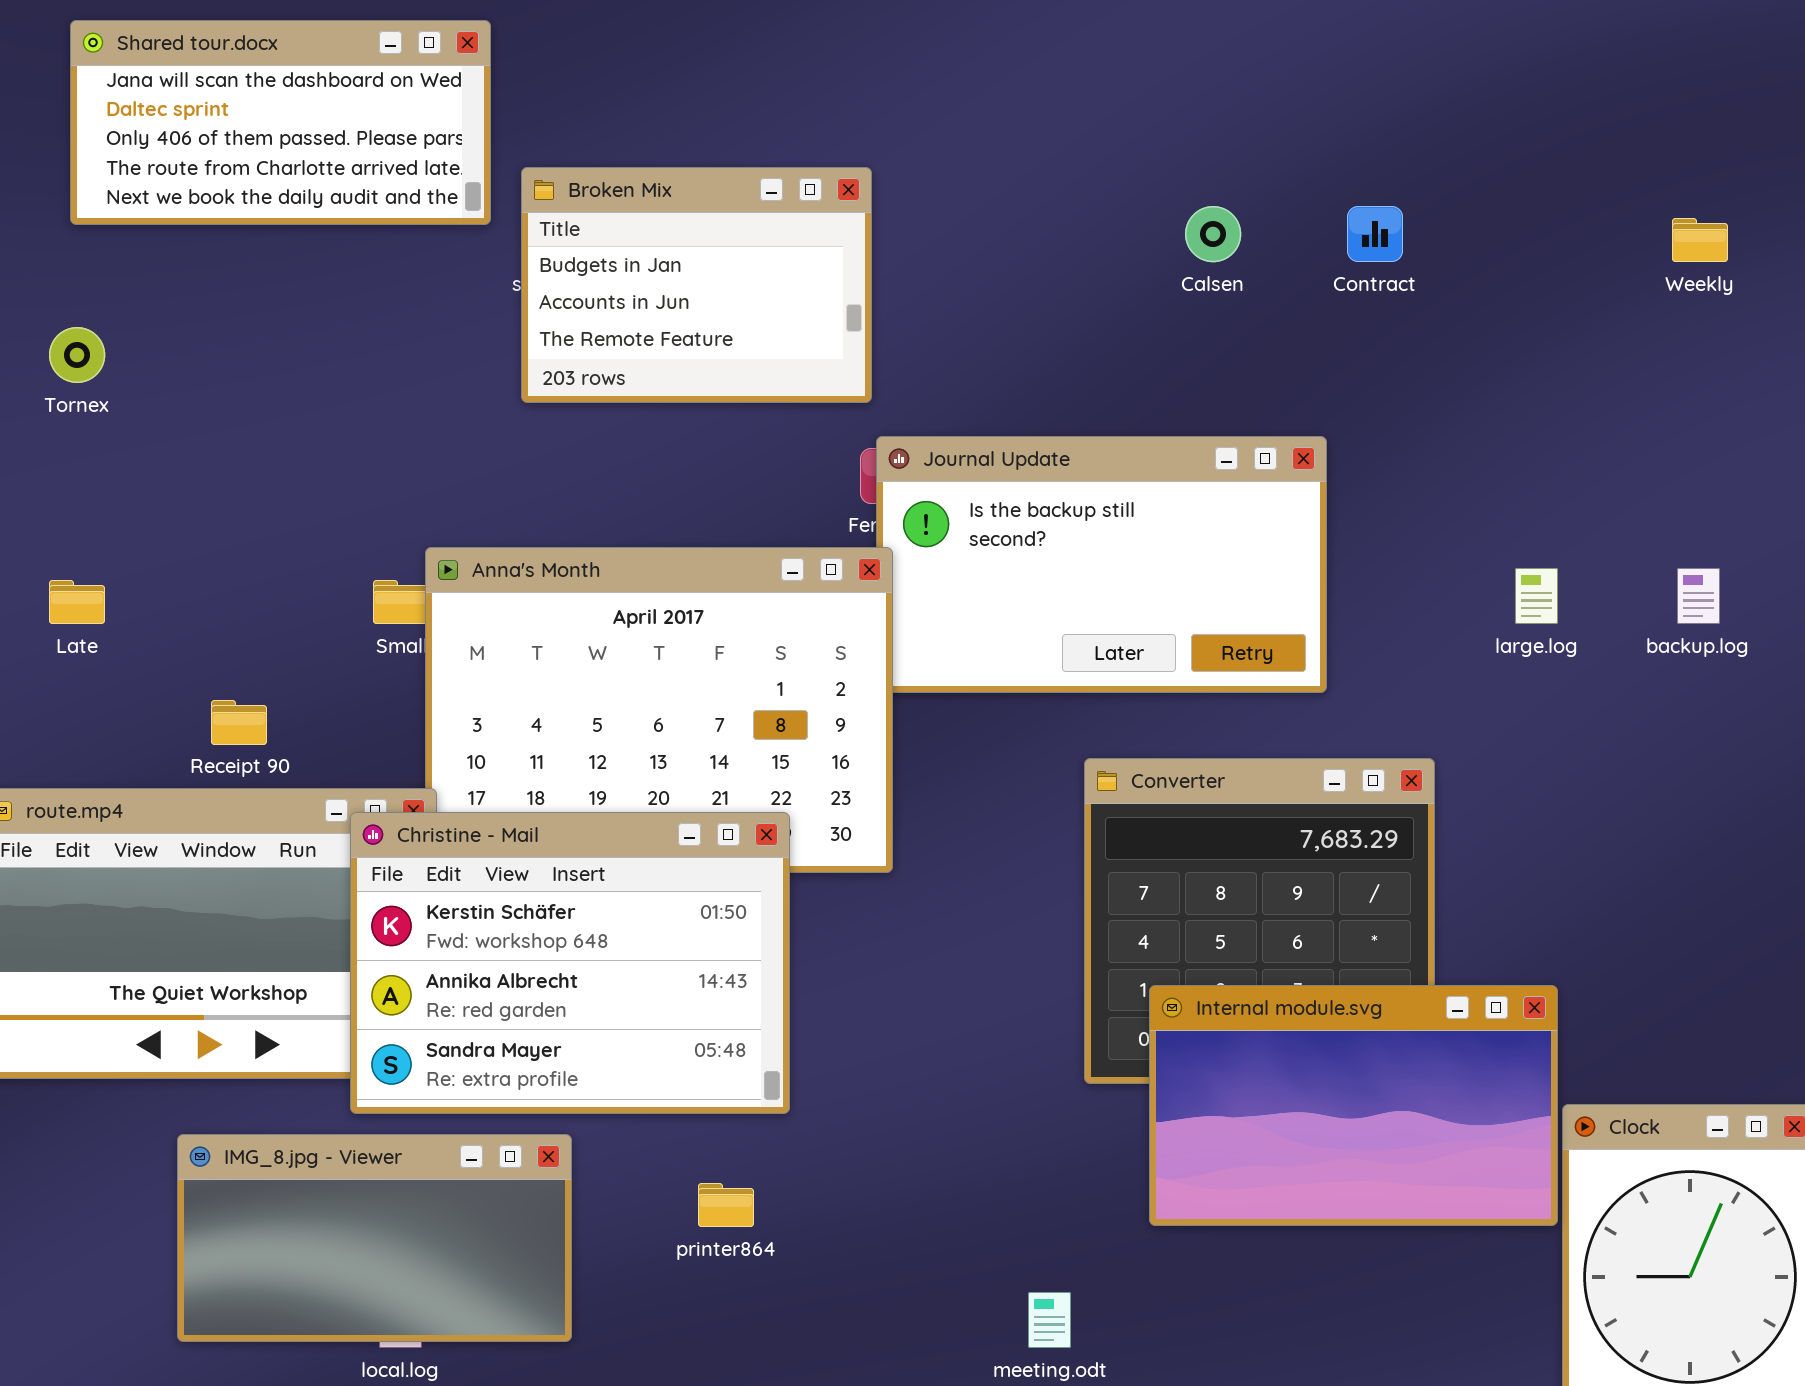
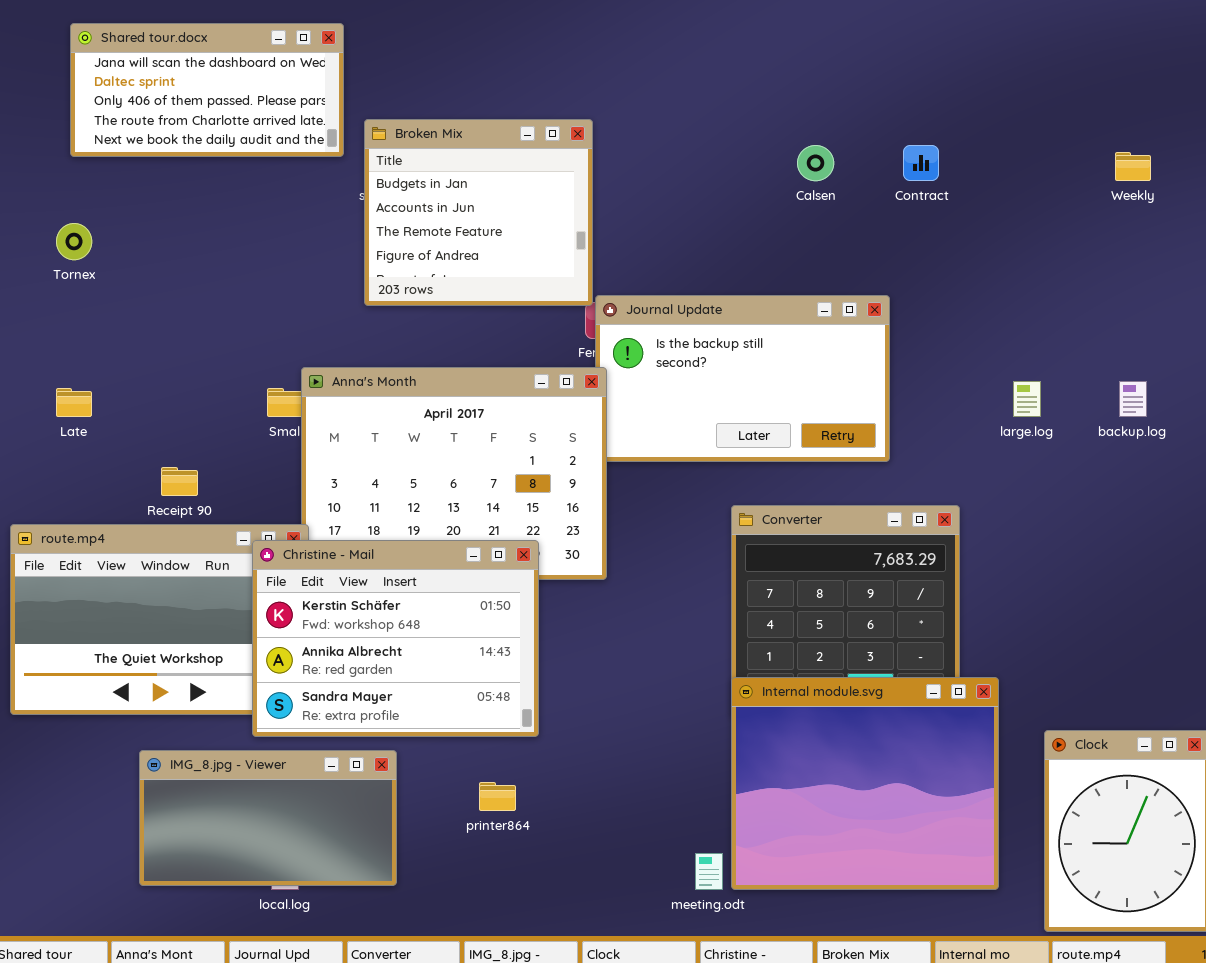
Broken Mix: [521,167,872,403] -> [364,119,593,306], resized
Internal module.svg: [1149,985,1558,1226] -> [731,677,999,890], moved, resized

